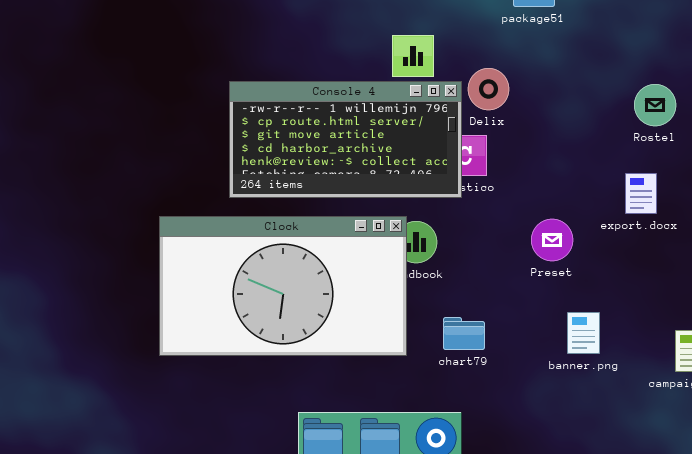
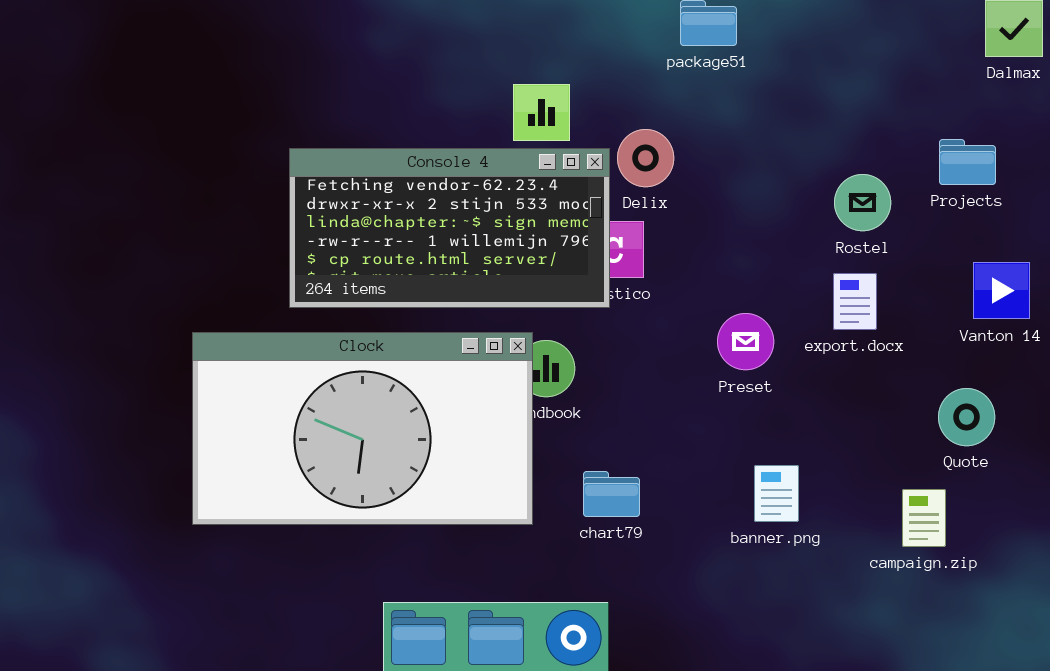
Console 4: [229,81,462,198] -> [289,148,610,308], scrolled up 3 rows
Rostel: [634,84,676,126] -> [834,174,891,231], moved
Preset: [531,219,573,261] -> [717,313,774,370], moved

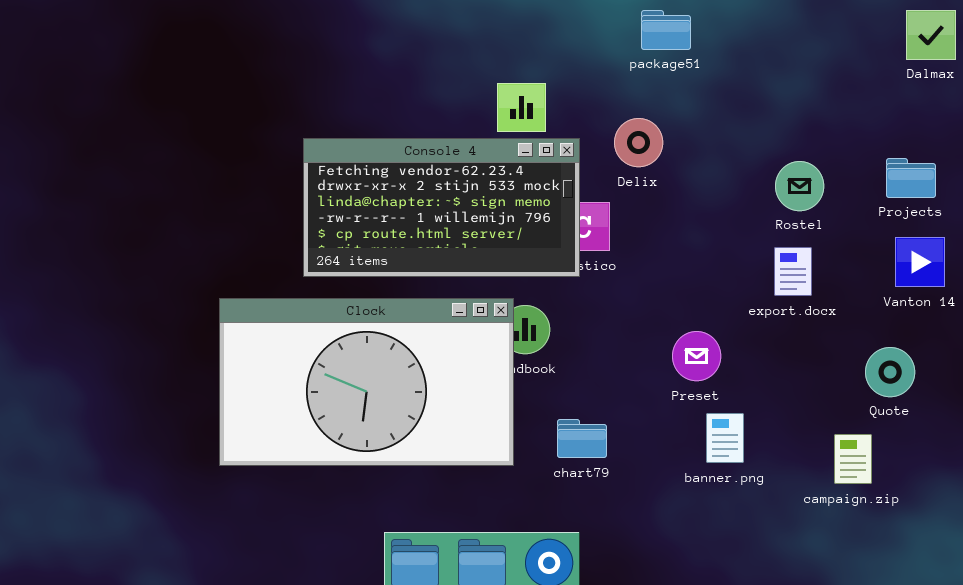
Delix: [617,129,674,187] -> [614,118,663,167], moved
Projects: [939,139,996,185] -> [886,158,936,198], moved
Preset: [717,313,774,370] -> [672,331,721,381], moved

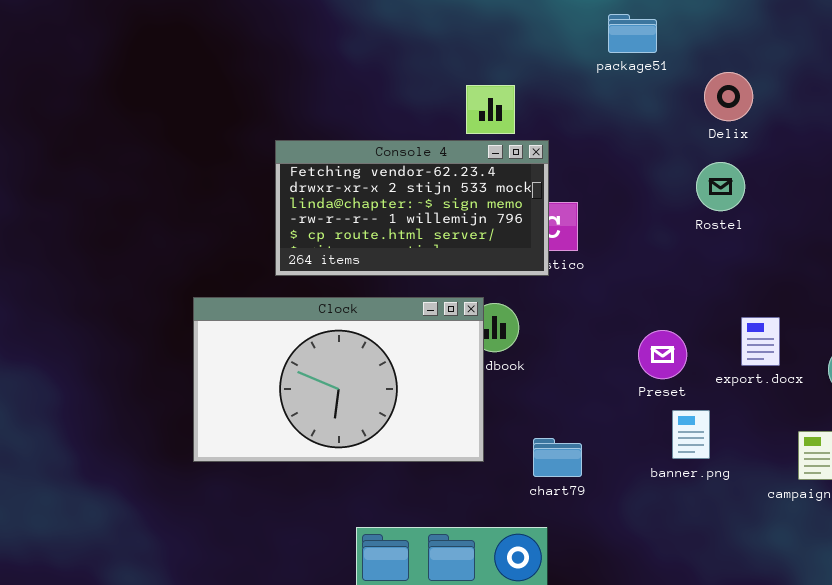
Delix: [614,118,663,167] -> [704,72,753,121], moved
Rostel: [775,161,824,211] -> [696,162,745,211], moved
export.docx: [774,247,812,296] -> [741,317,780,366], moved
chart79: [557,419,607,458] -> [533,438,582,477], moved

